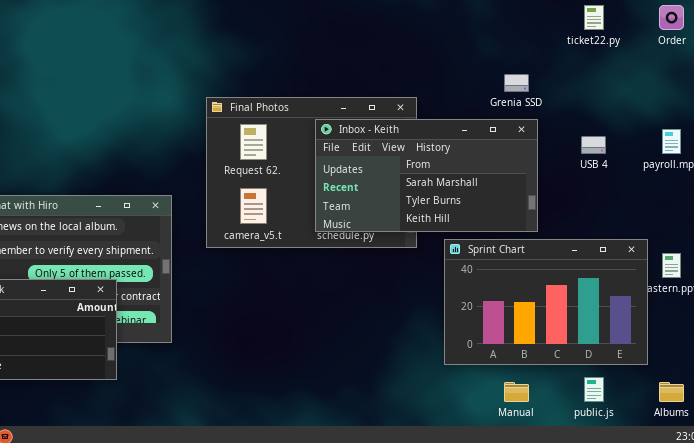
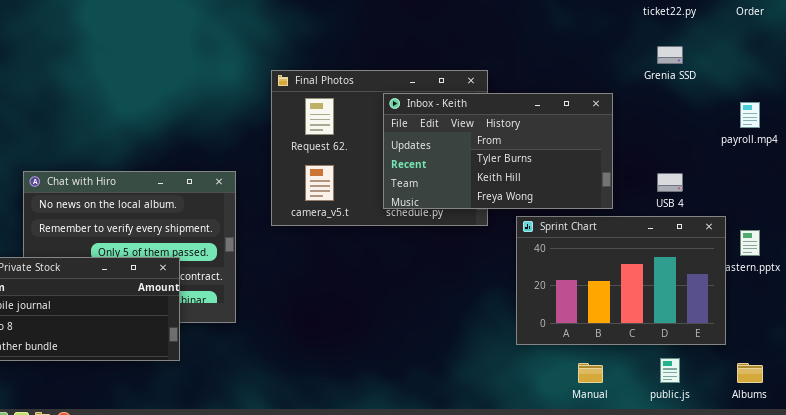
Grenia SSD: [504,74,529,92] -> [657,46,683,64], moved
Inbox - Keith: [315,119,538,232] -> [383,93,613,209], scrolled down 1 row
USB 4: [581,136,606,154] -> [657,173,683,192], moved

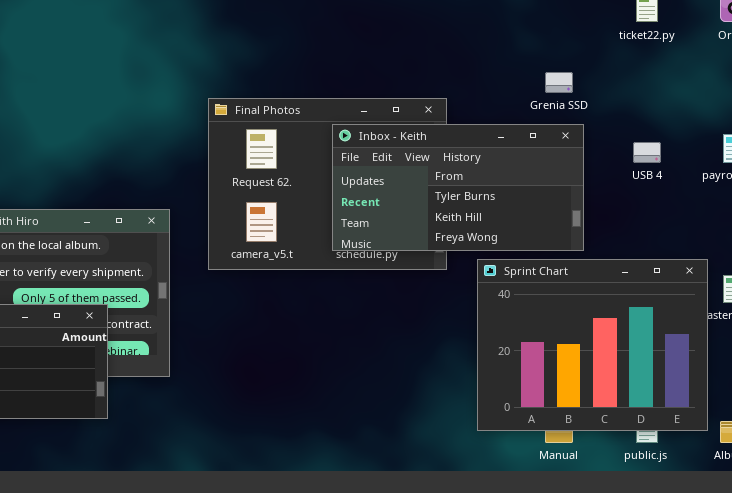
Grenia SSD: [657,46,683,64] -> [545,72,573,93], moved
USB 4: [657,173,683,192] -> [633,142,661,163], moved
Sprint Chart: [516,216,726,345] -> [477,259,708,431], resized

